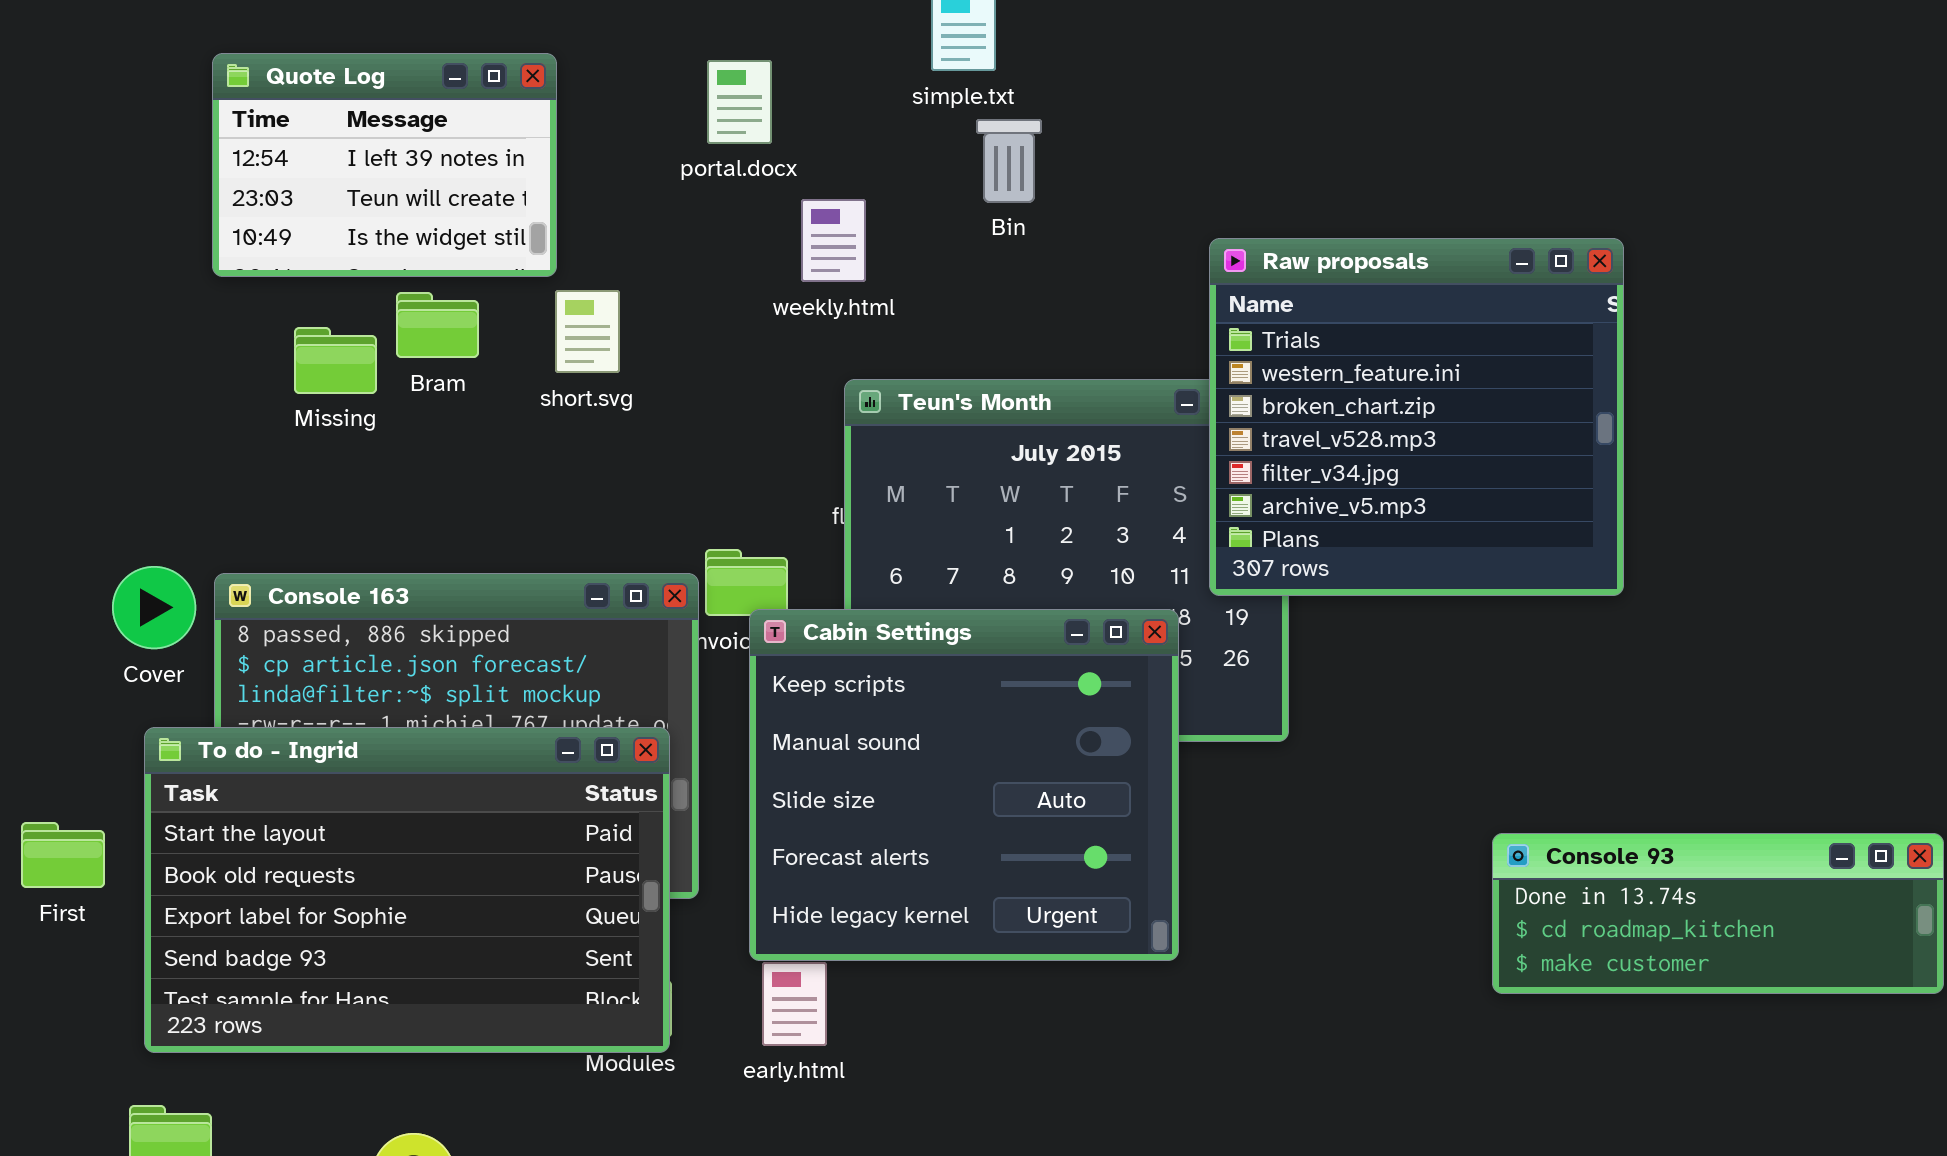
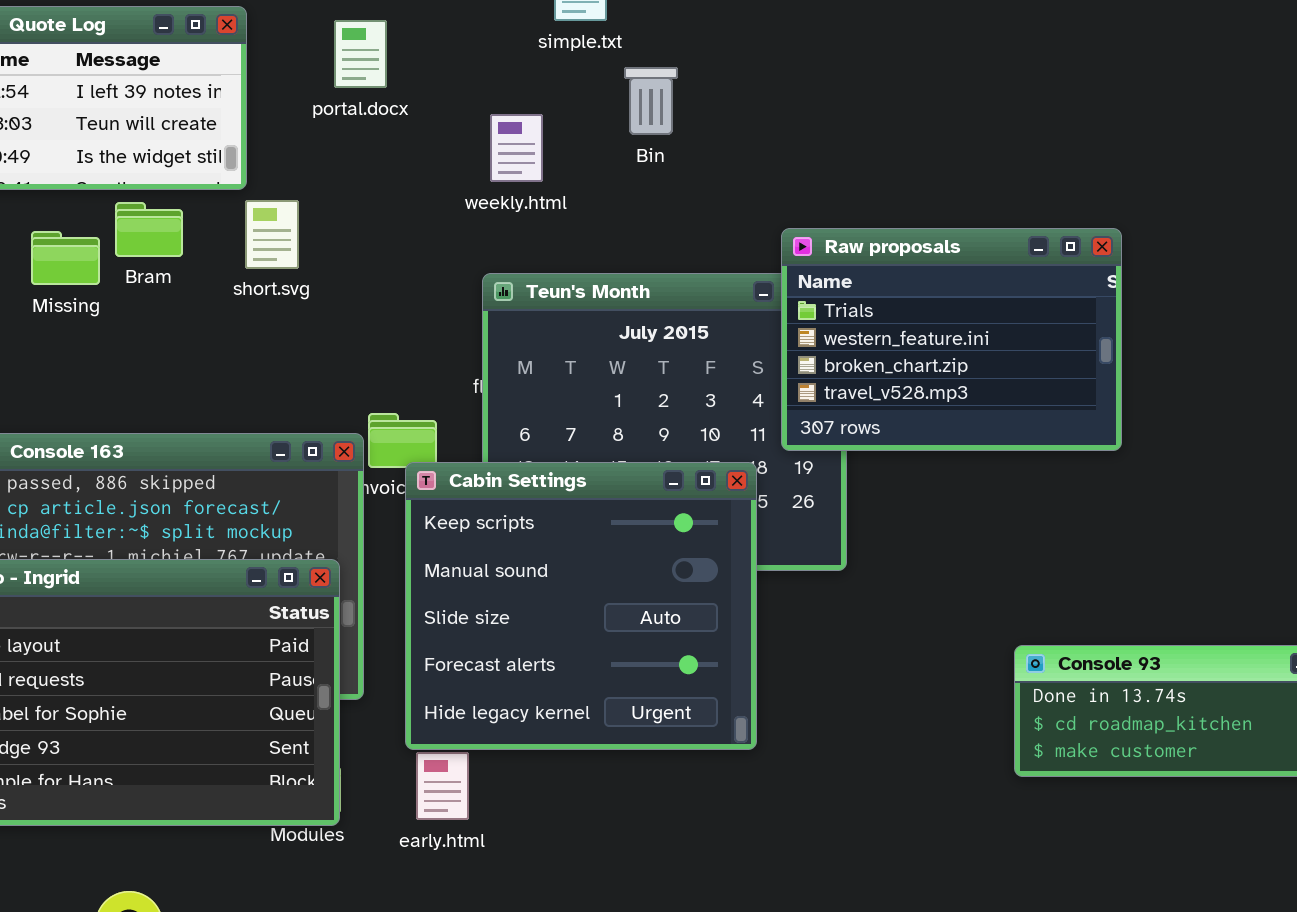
portal.docx: [707,60,772,144] -> [334,20,387,88], moved
Bin: [976,119,1042,203] -> [624,67,678,135], moved
weekly.html: [801,199,866,282] -> [490,114,543,182], moved
Raw proposals: [1209,238,1624,596] -> [781,228,1122,451], resized

